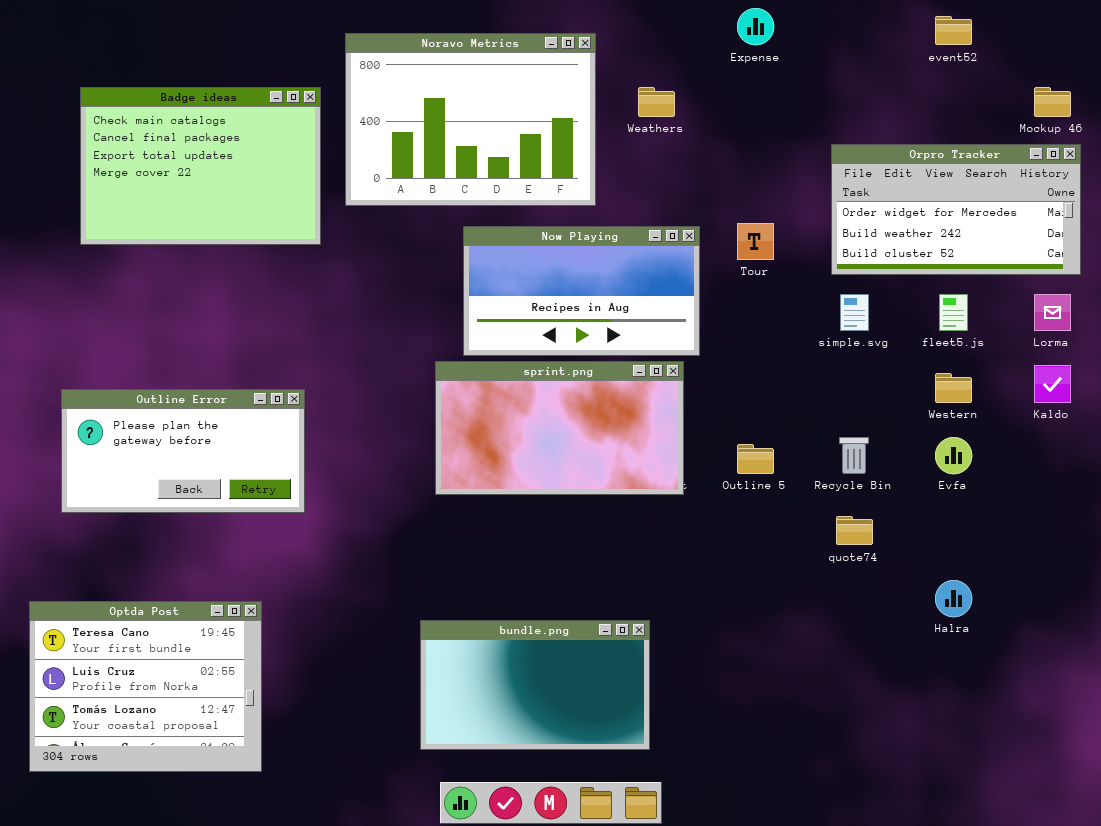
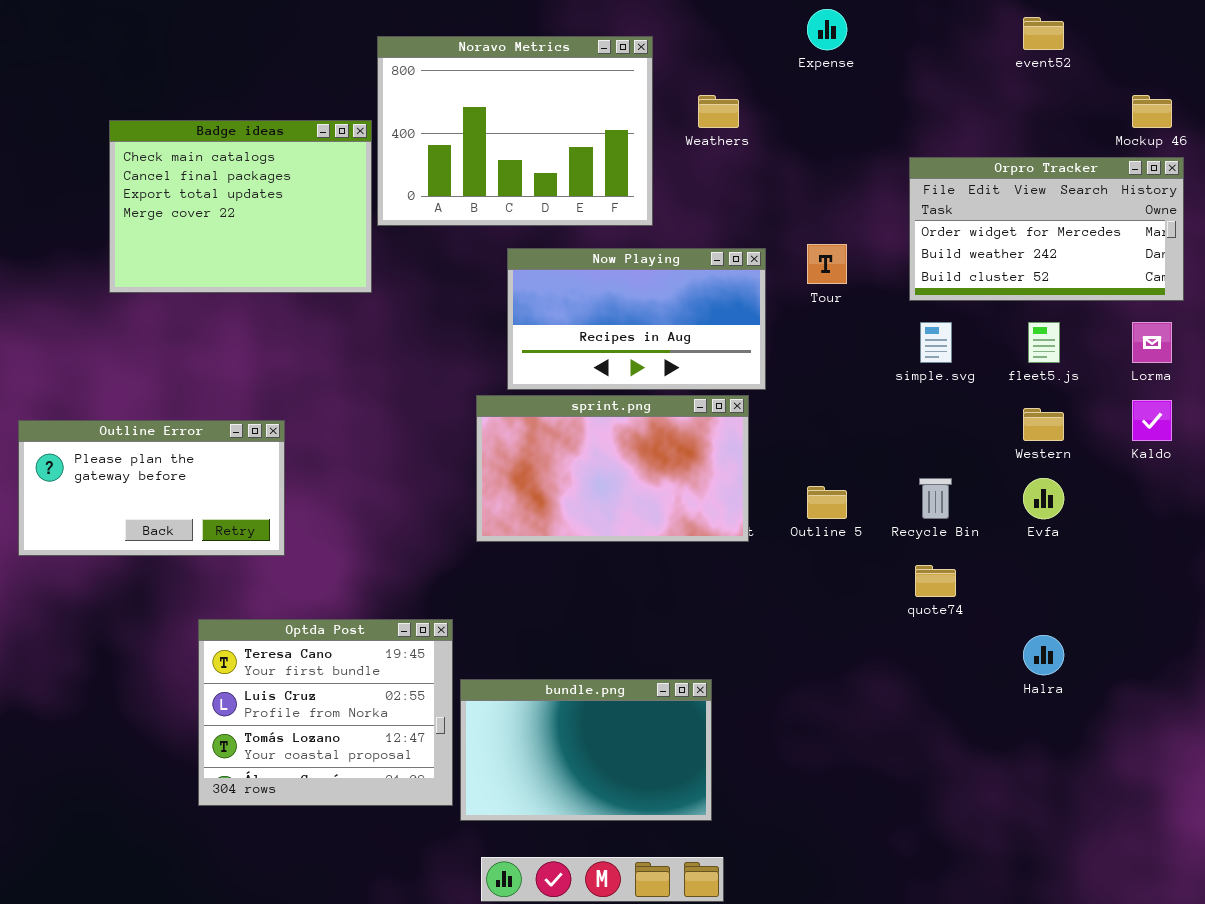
Badge ideas: [80,87,321,245] -> [109,120,372,293], moved
Outline Error: [61,389,305,513] -> [18,420,285,556], moved
Optda Post: [29,601,262,772] -> [198,619,453,806], moved

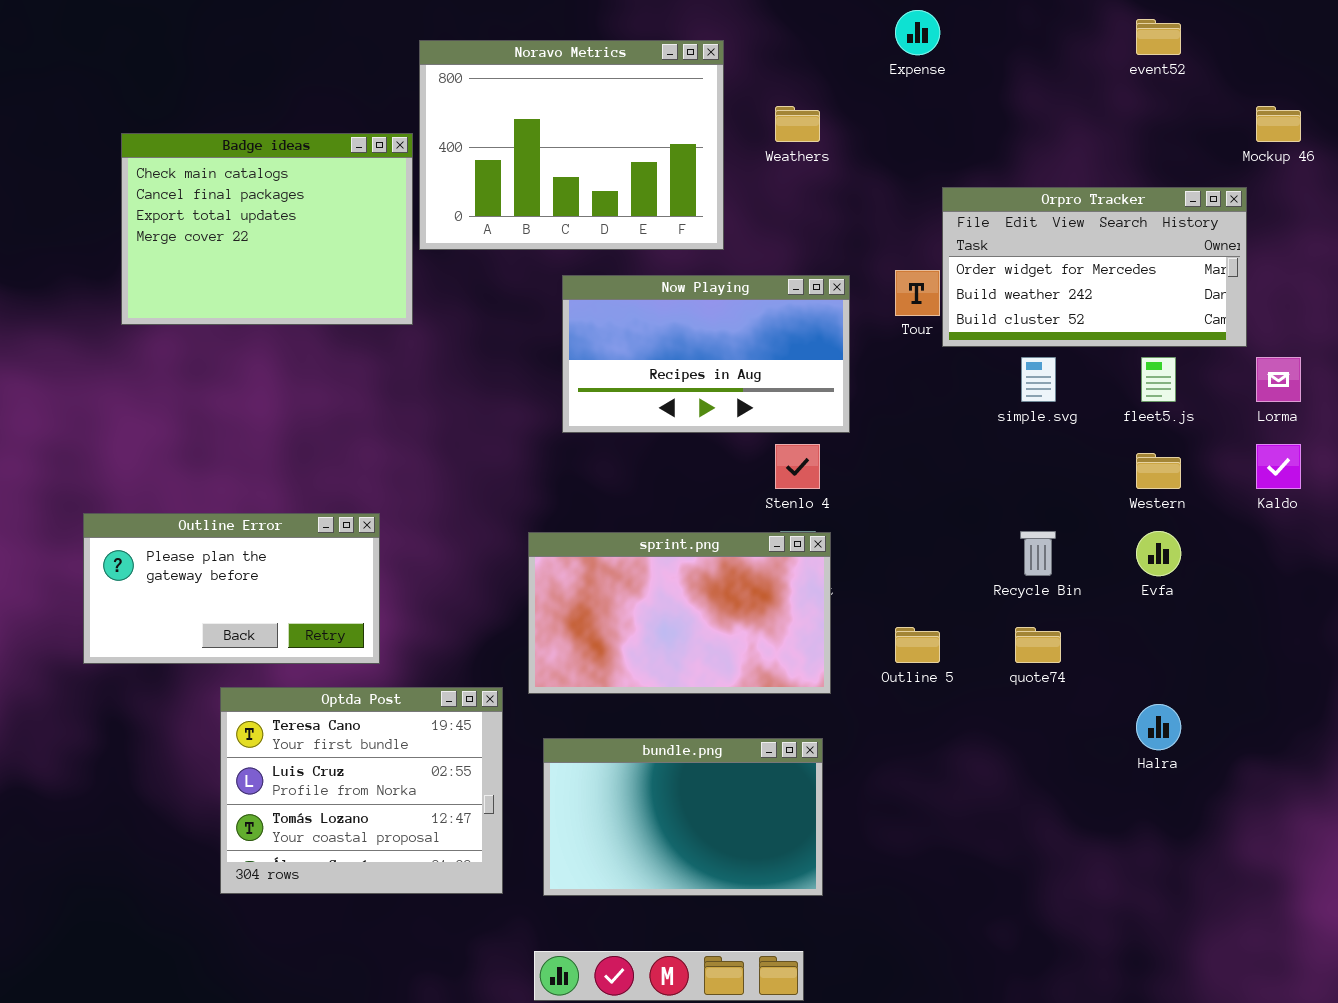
Orpro Tracker: [909,157,1184,301] -> [942,187,1247,347], moved
sprint.png: [476,395,749,542] -> [528,532,831,694], moved
Outline Error: [18,420,285,556] -> [83,513,380,664], moved
Outline 5: [807,486,847,519] -> [895,627,940,663], moved
bundle.png: [460,679,712,821] -> [543,738,823,896], moved

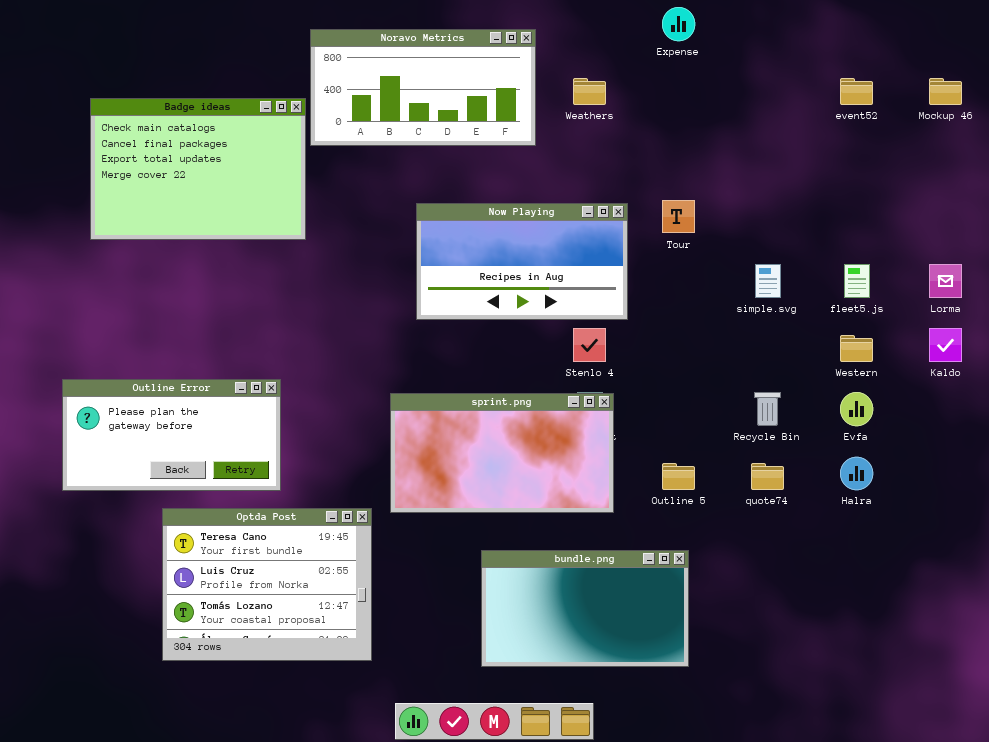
event52: [1136,19,1181,55] -> [840,78,873,105], moved
Noravo Metrics: [419,40,724,250] -> [310,29,536,146], resized
Orpro Tracker: [942,187,1247,347] -> none, closed
Halra: [1136,704,1181,750] -> [840,457,873,490], moved
bundle.png: [543,738,823,896] -> [481,550,689,667], moved

